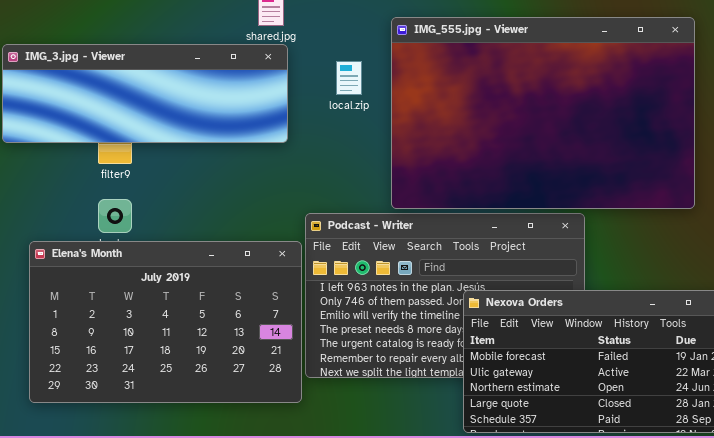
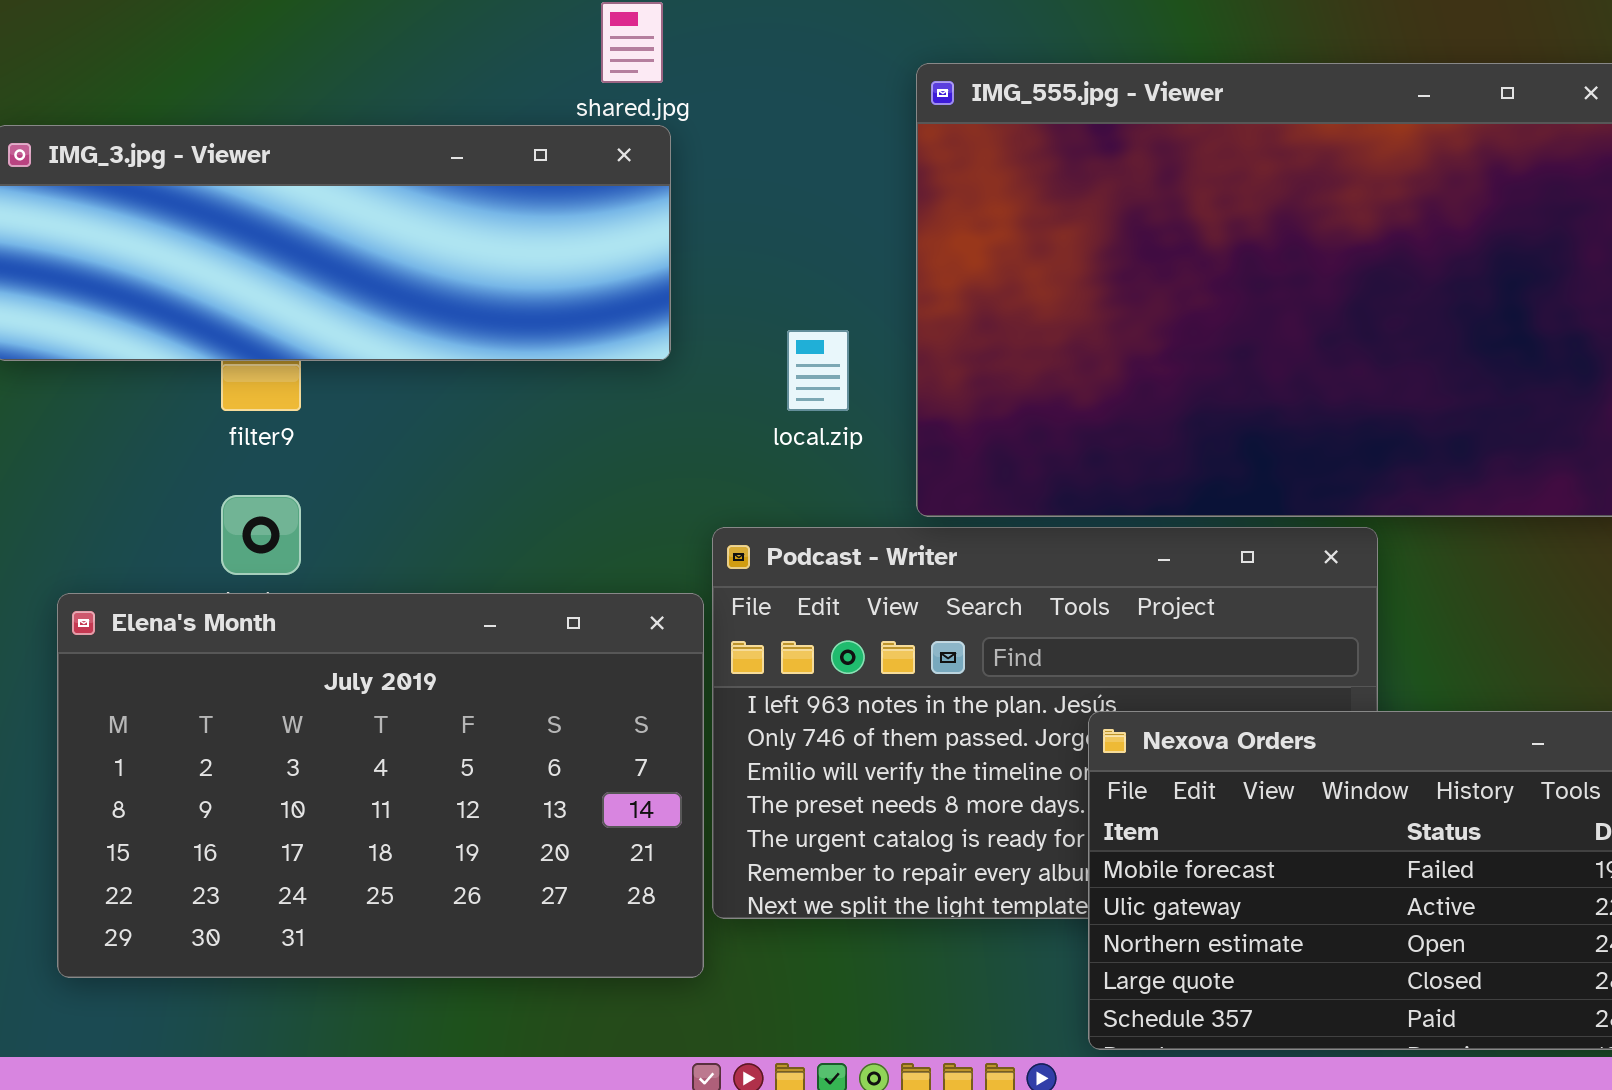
local.zip: [336,61,362,95] -> [787,330,849,411], moved

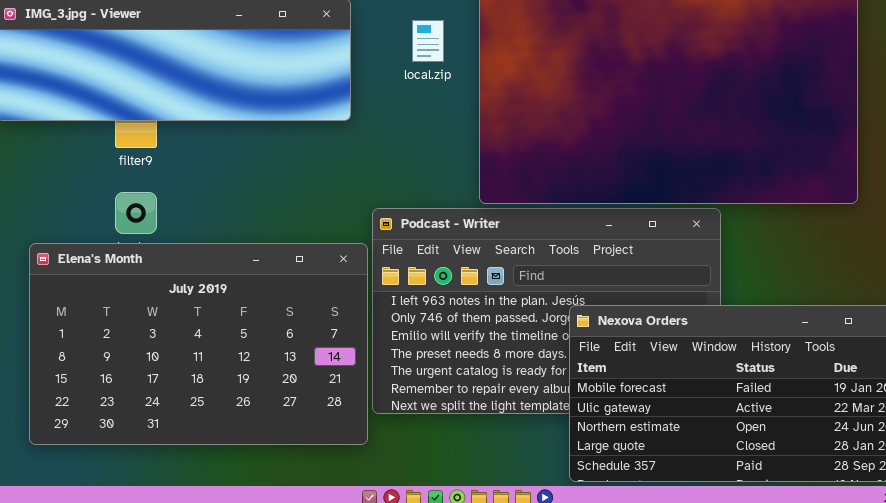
local.zip: [787,330,849,411] -> [412,20,444,62], moved

